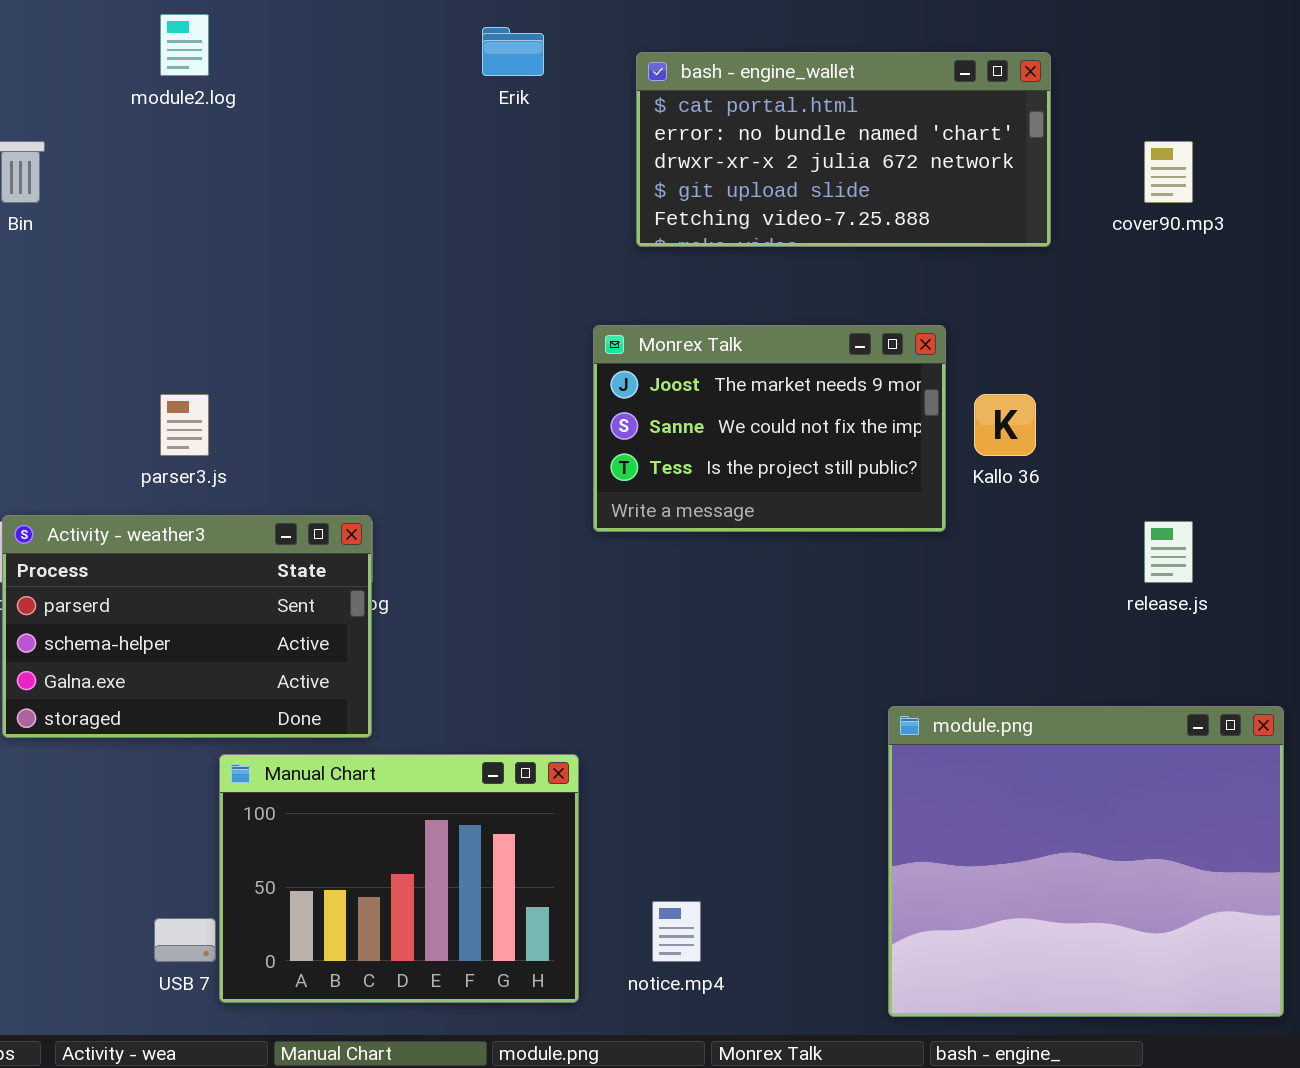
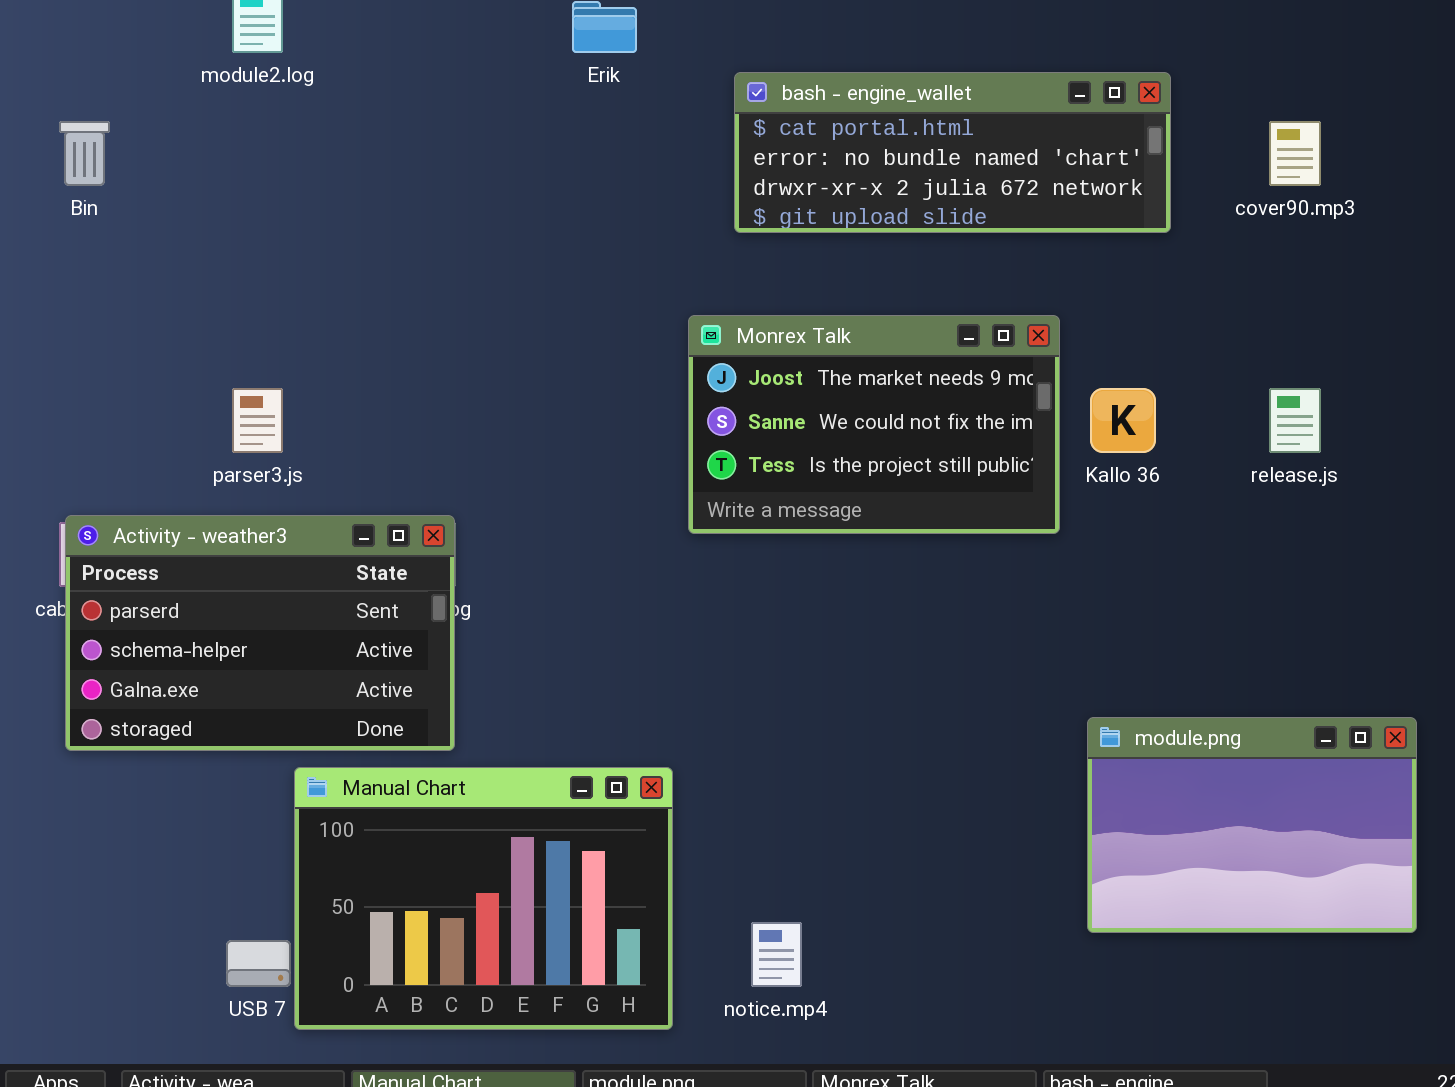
bash - engine_wallet: [636,52,1051,247] -> [734,72,1171,233], resized
release.js: [1144,521,1193,583] -> [1269,388,1321,453], moved
module.png: [888,706,1284,1017] -> [1087,717,1417,933], resized

